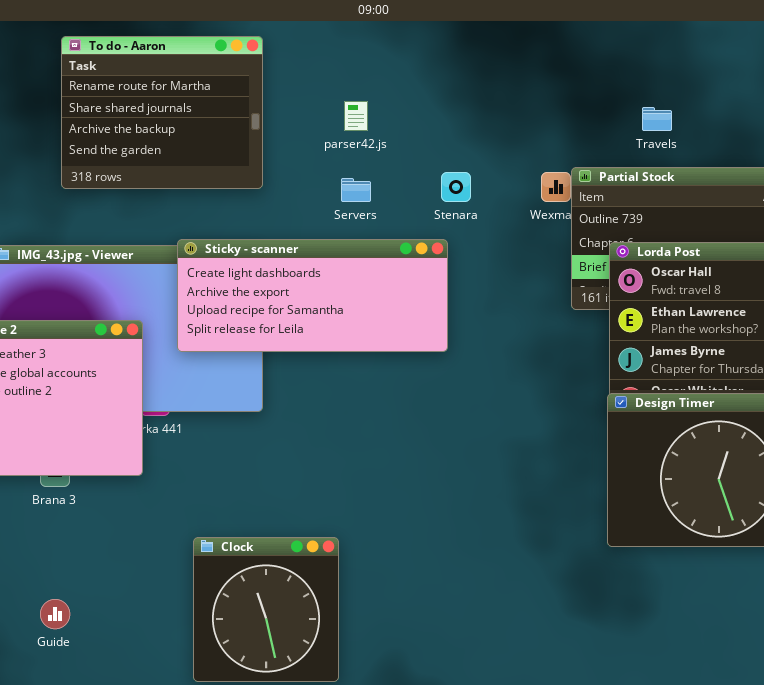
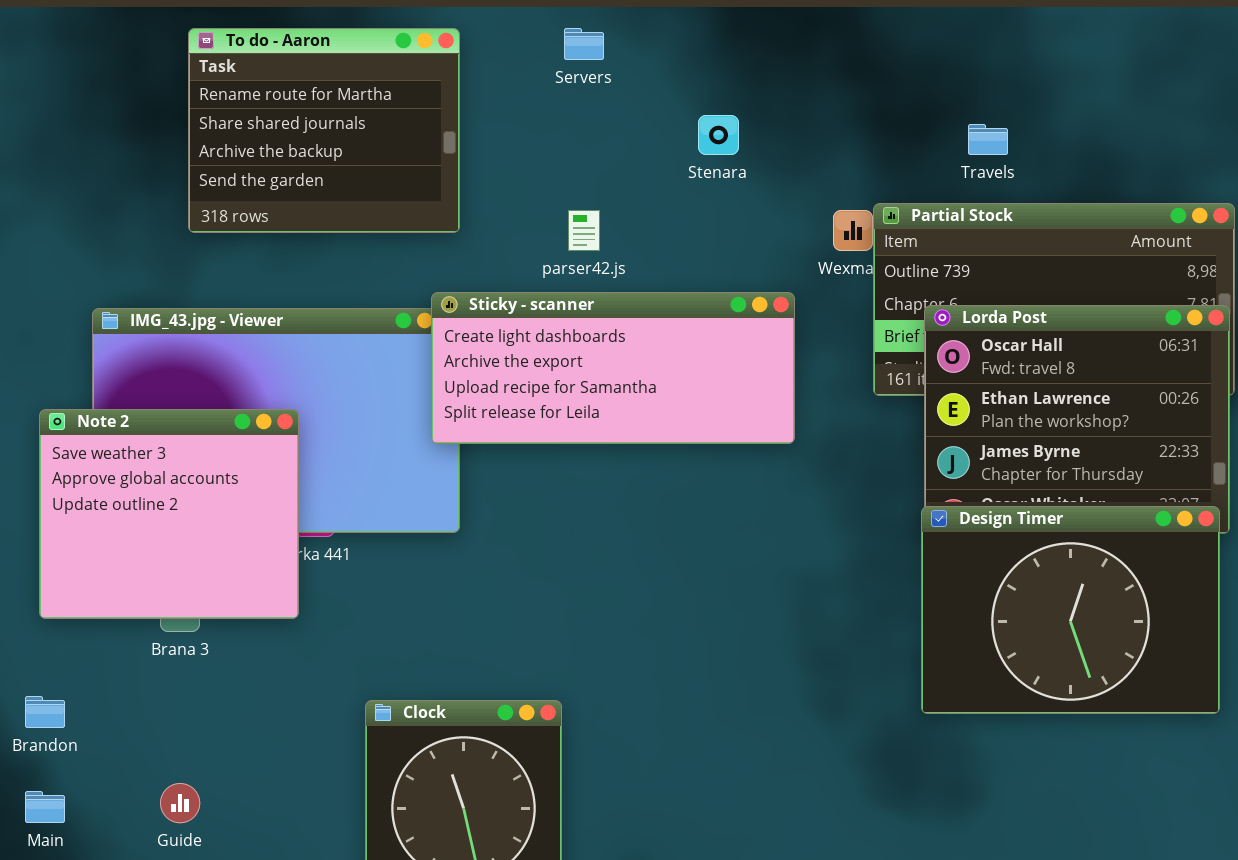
parser42.js: [344,101,368,131] -> [568,210,600,251], moved
Stenara: [441,172,471,202] -> [698,115,739,155], moved
Servers: [341,178,371,202] -> [564,28,604,60], moved
Sticky - scanner: [177,239,448,352] -> [431,292,795,444], moved

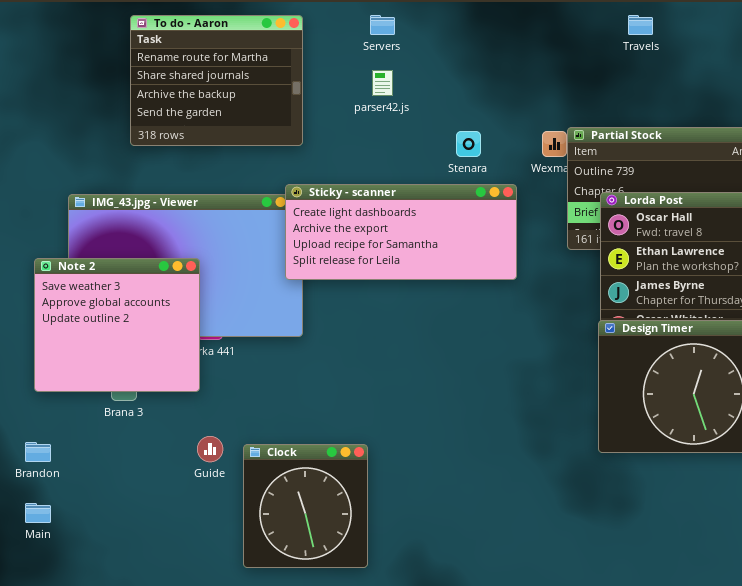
Stenara: [698,115,739,155] -> [456,131,481,157], moved
Travels: [968,124,1008,155] -> [628,15,653,35], moved
parser42.js: [568,210,600,251] -> [372,70,393,96], moved
Guide: [160,783,200,823] -> [197,436,223,462], moved

